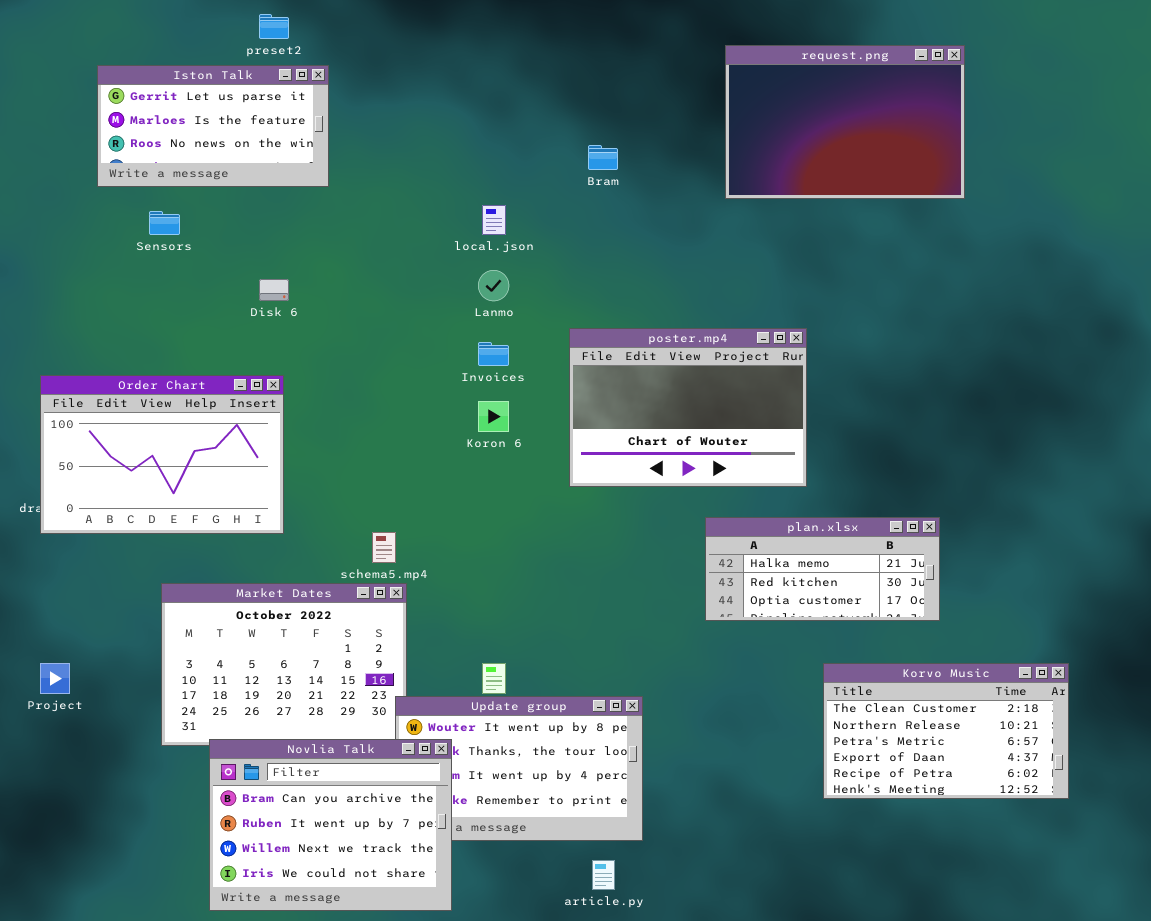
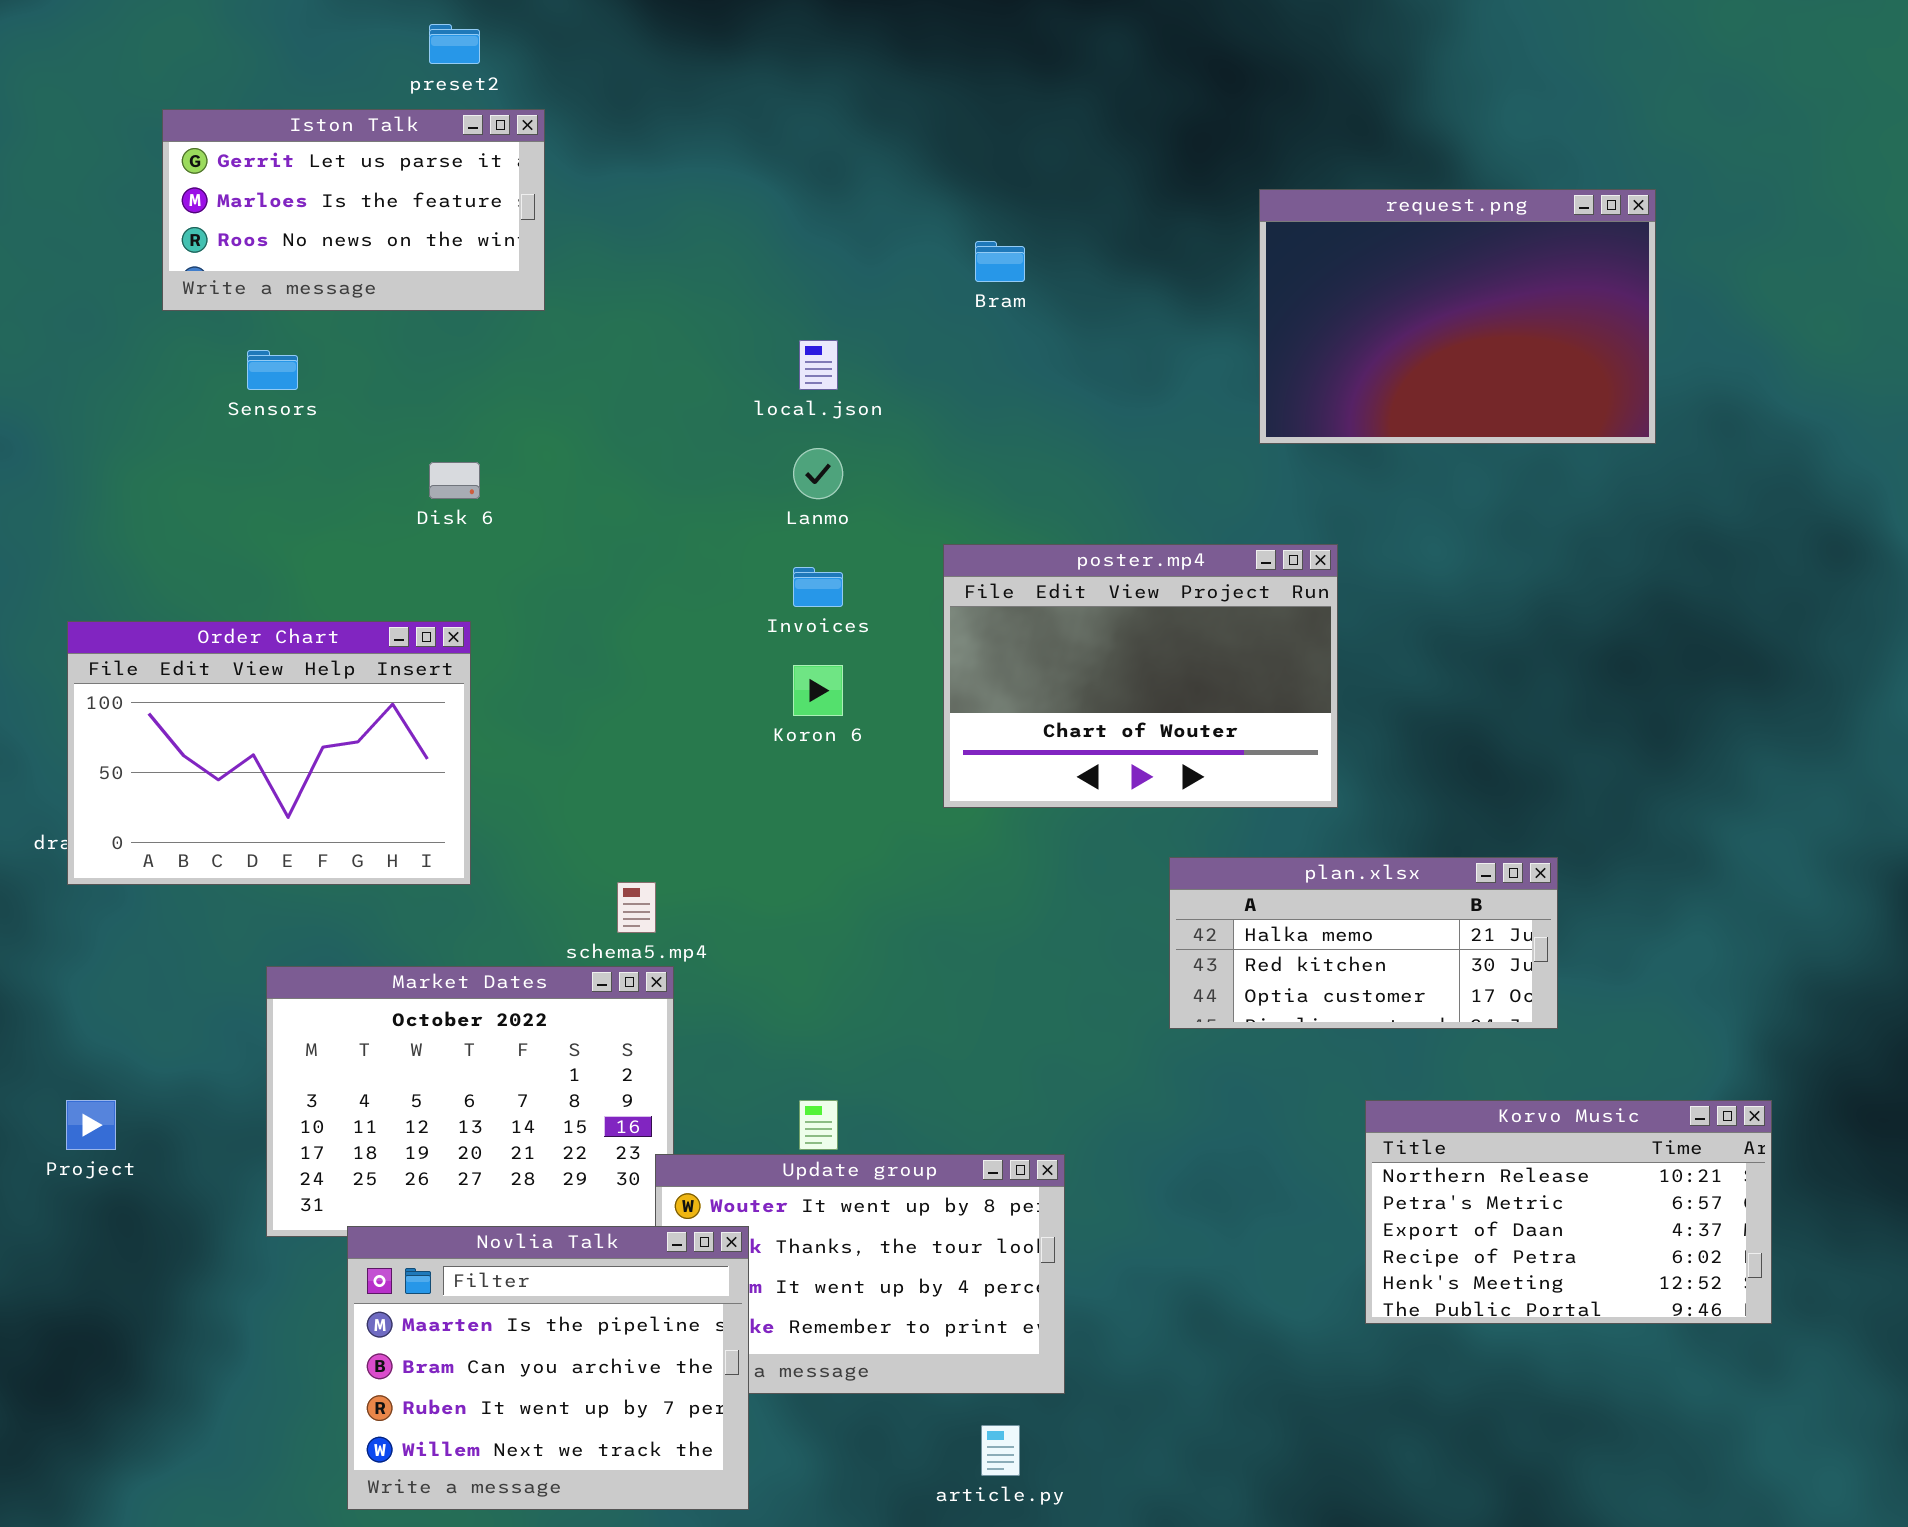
request.png: [725,45,965,199] -> [1259,189,1656,444], moved
Korvo Music: [823,663,1069,799] -> [1365,1100,1772,1324], scrolled down 1 row
Novlia Talk: [209,739,452,911] -> [347,1226,749,1510], scrolled up 1 row

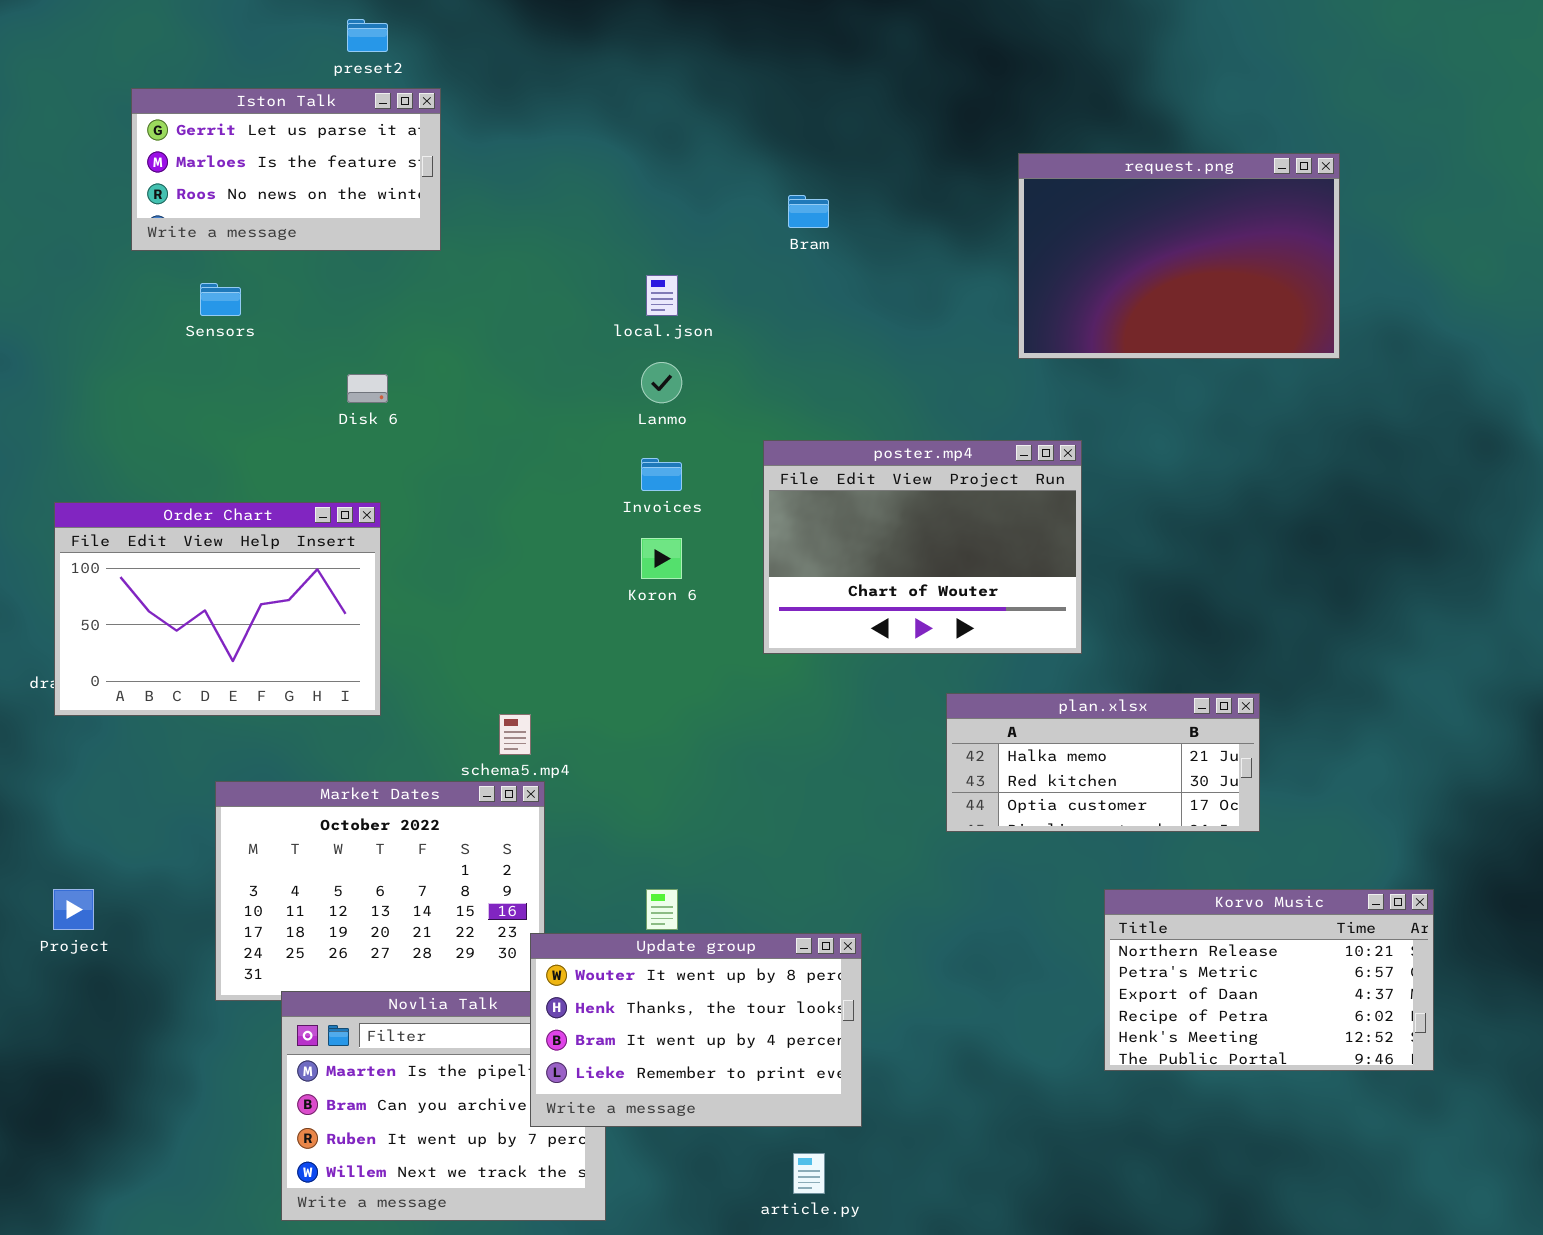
Update group: [655,1154,1065,1394] -> [530,933,862,1127], raised

